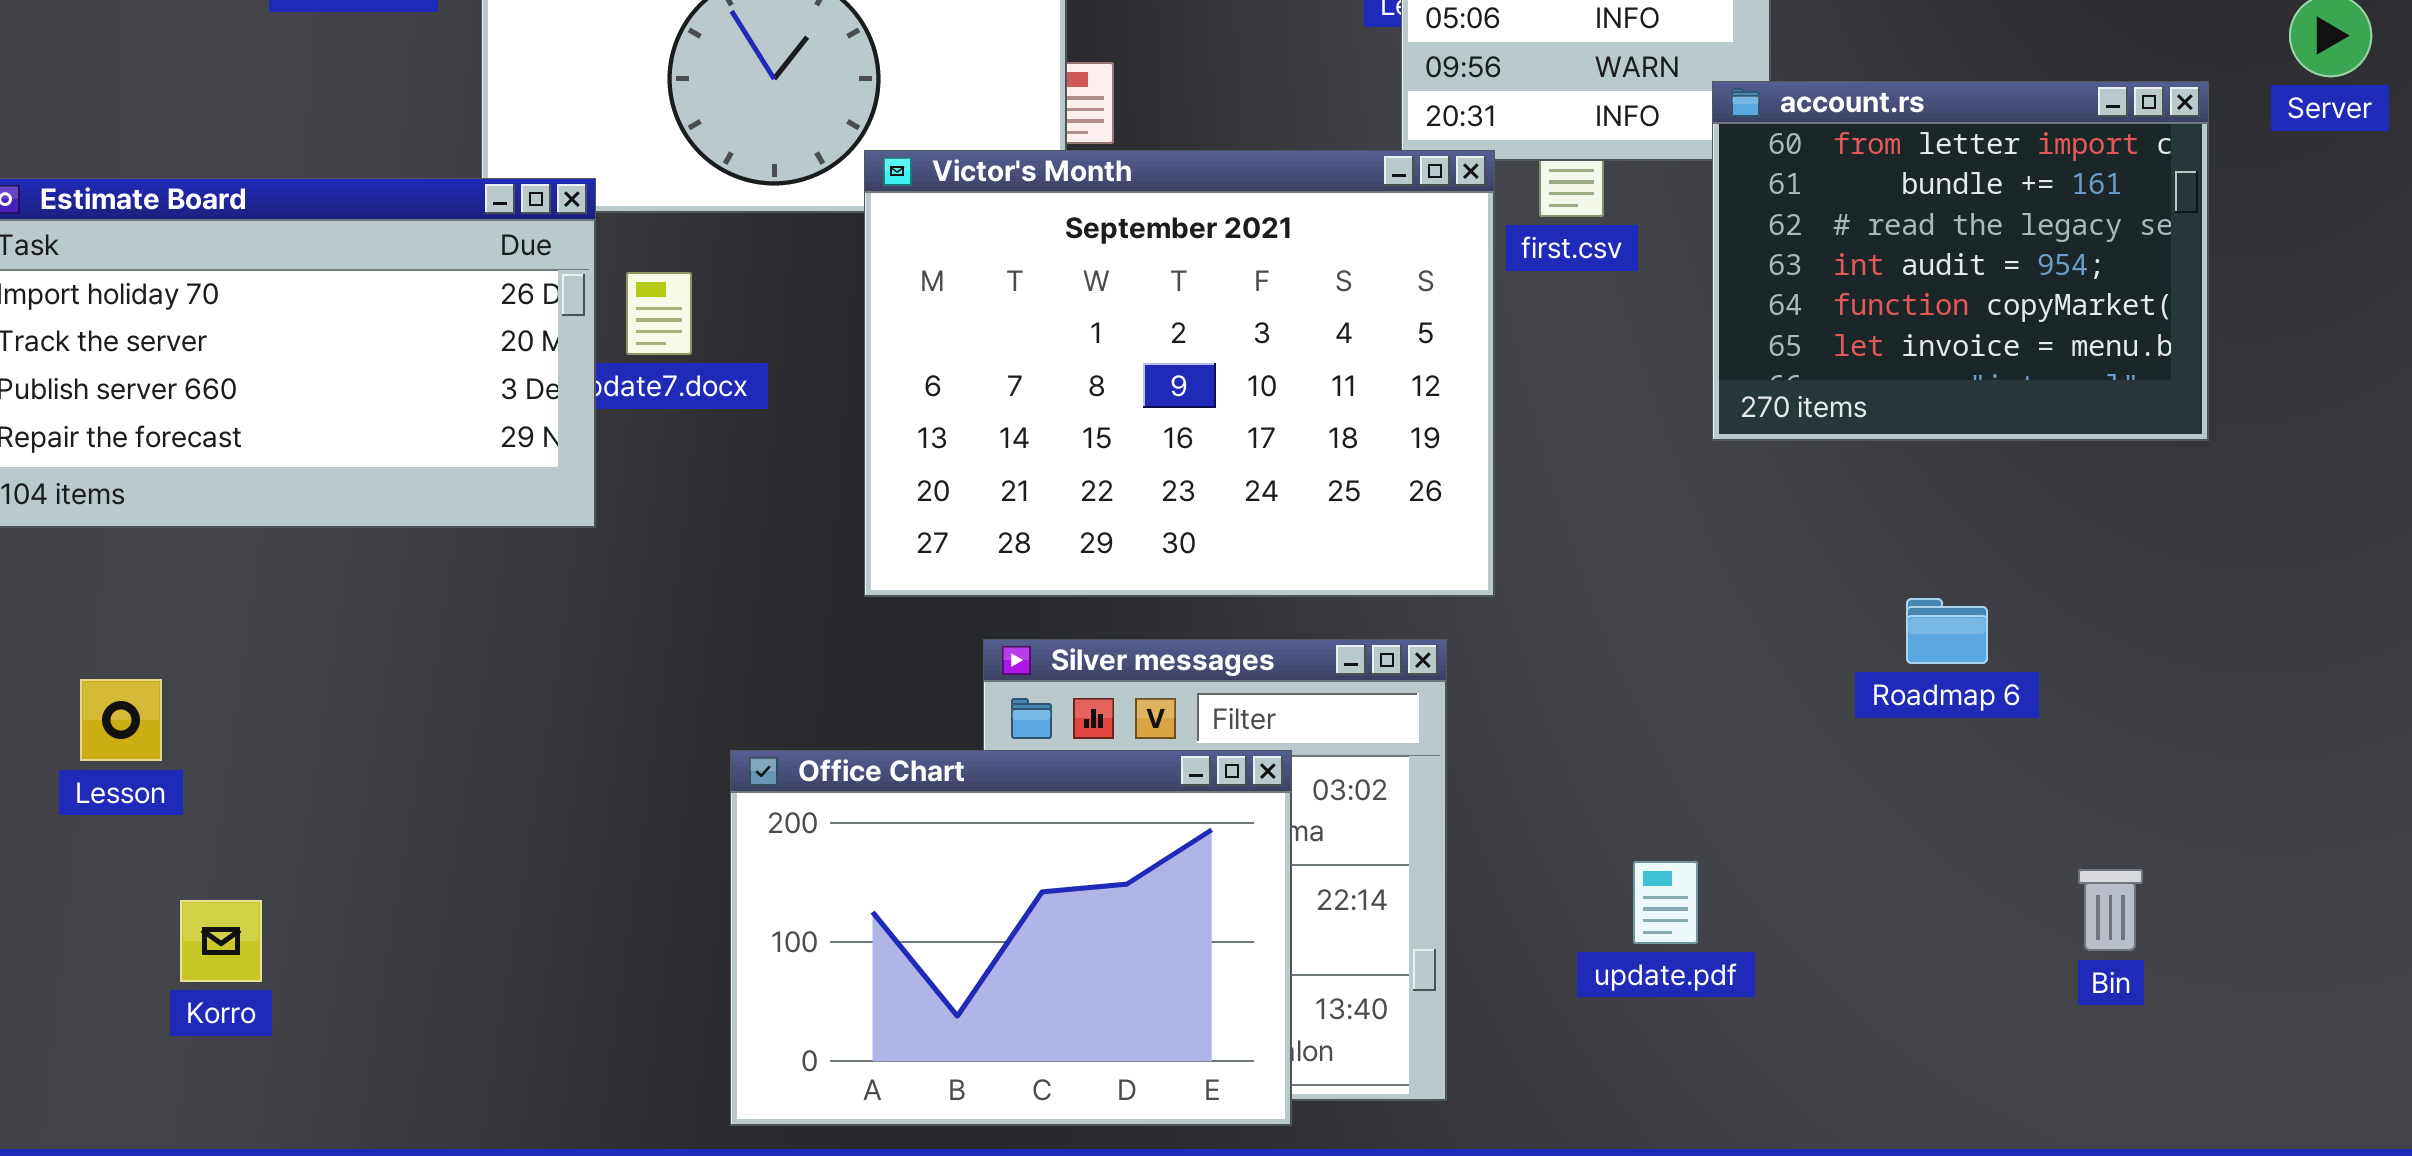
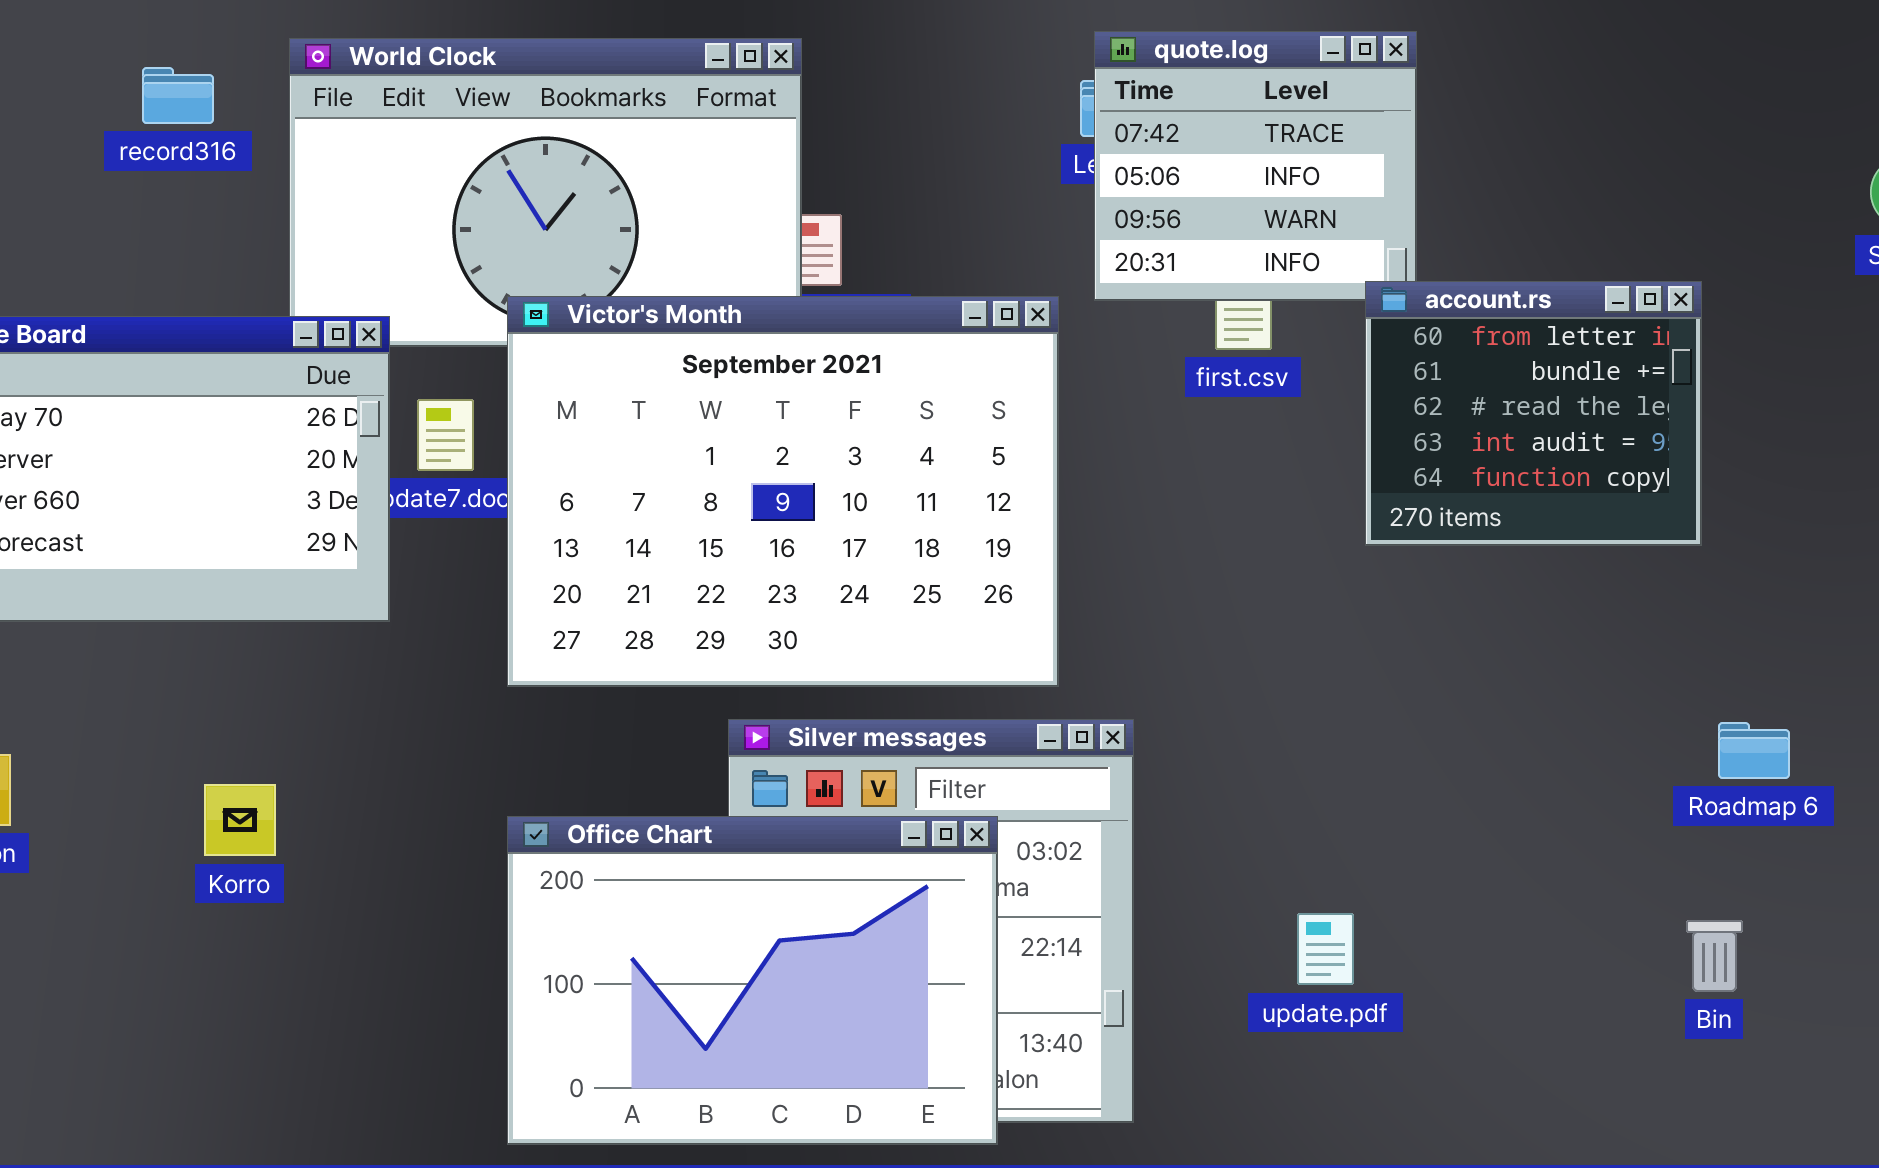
account.rs: [1712,81,2209,441] -> [1365,281,1702,546], resized
Victor's Month: [864,150,1495,597] -> [507,296,1059,687], moved
Roadmap 6: [1906,598,1988,664] -> [1718,722,1790,779], moved
Korro: [180,900,262,982] -> [204,784,276,856], moved

